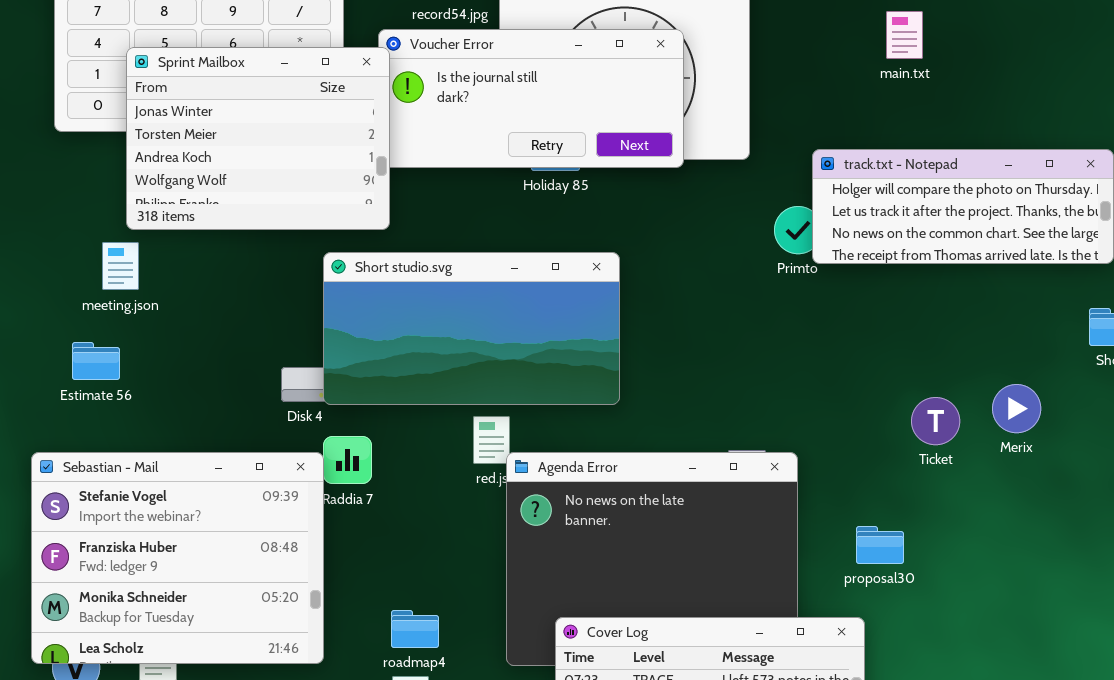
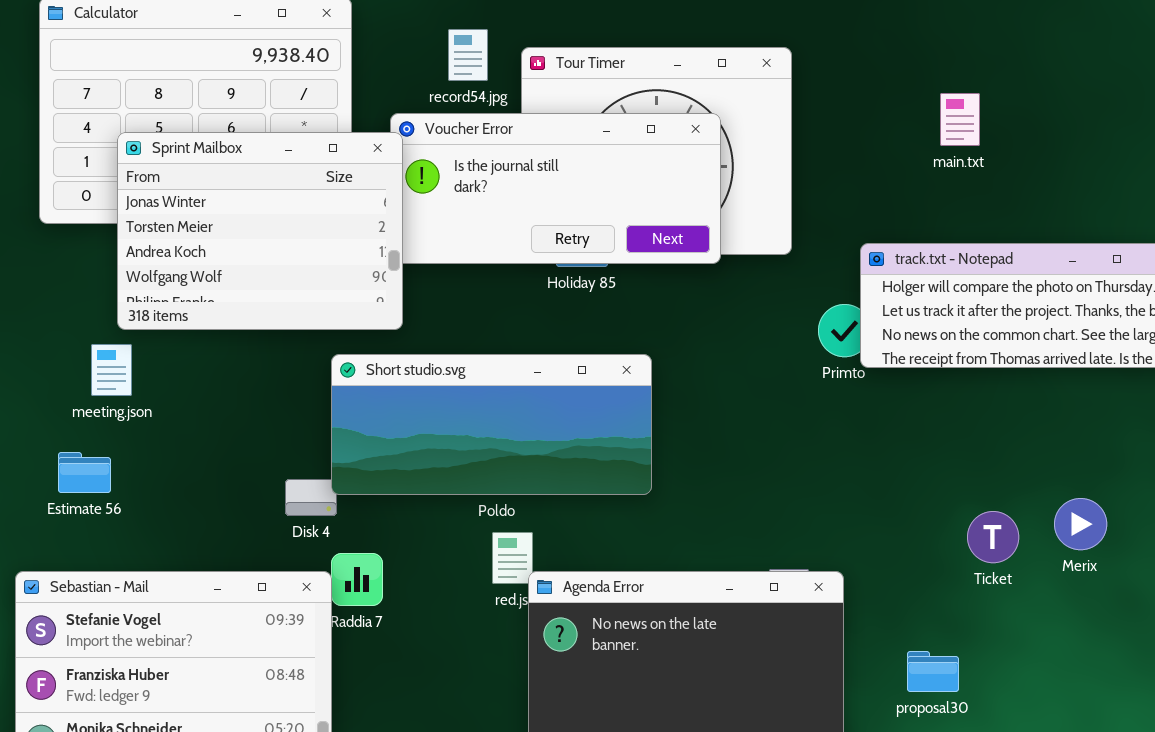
Short studio.svg: [323,252,620,405] -> [331,354,652,495], resized

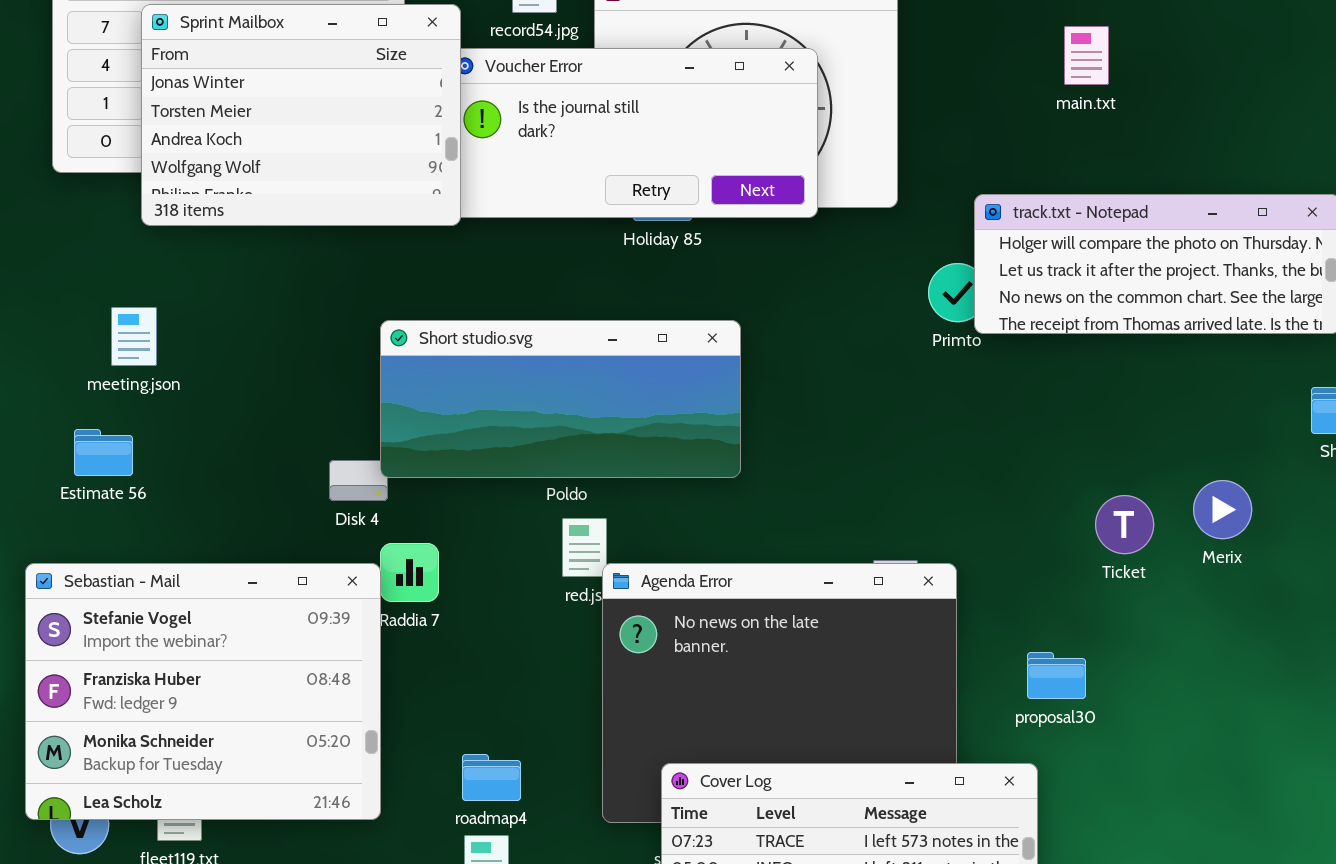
Sprint Mailbox: [117,132,403,330] -> [141,4,461,226], moved

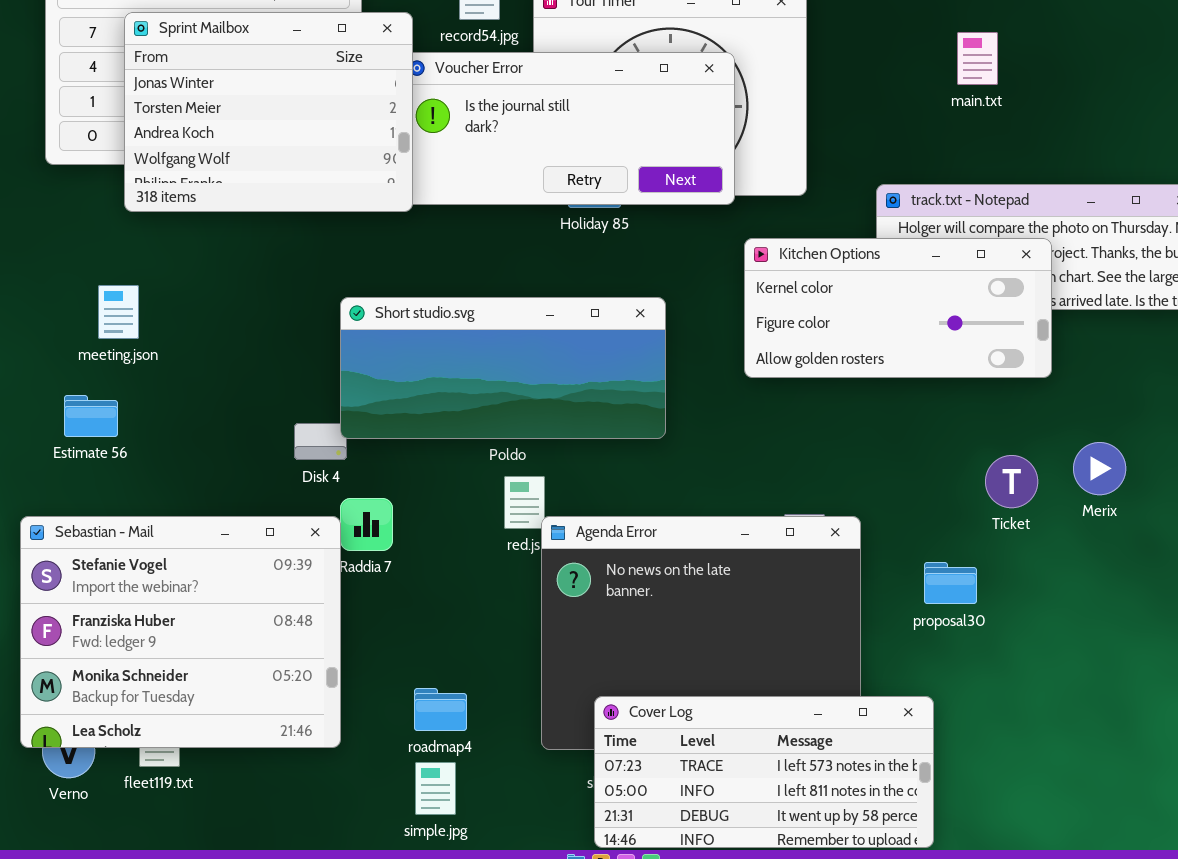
Kitchen Options: none -> [744,238,1052,378], opened
proposal30: [1027,652,1086,699] -> [924,562,977,604], moved

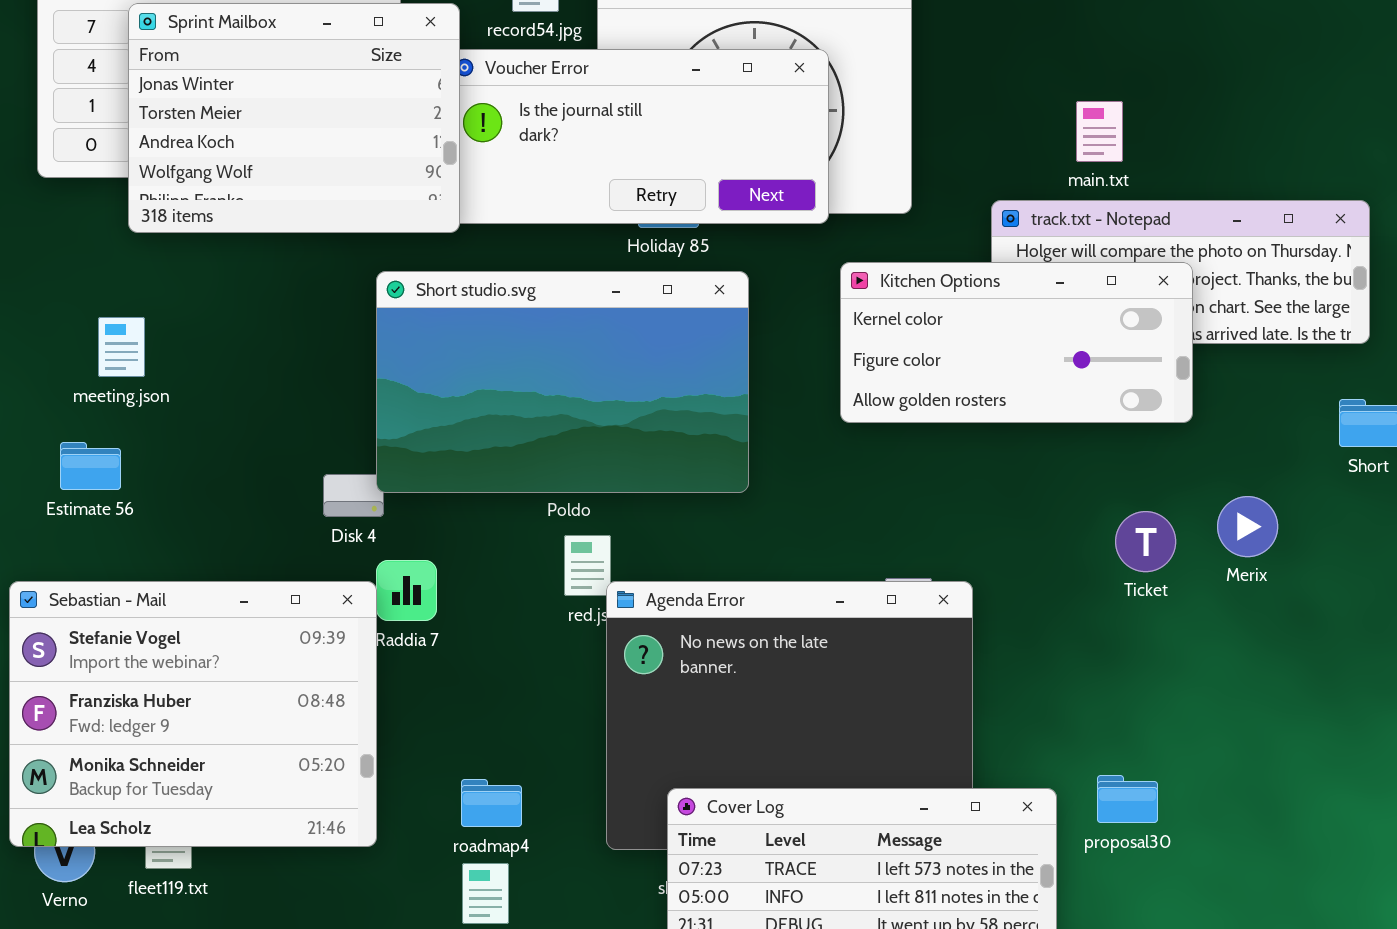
main.txt: [957,32,998,85] -> [1076,101,1123,162], moved
Short studio.svg: [340,297,666,439] -> [376,271,749,493], resized
proposal30: [924,562,977,604] -> [1097,775,1158,823], moved

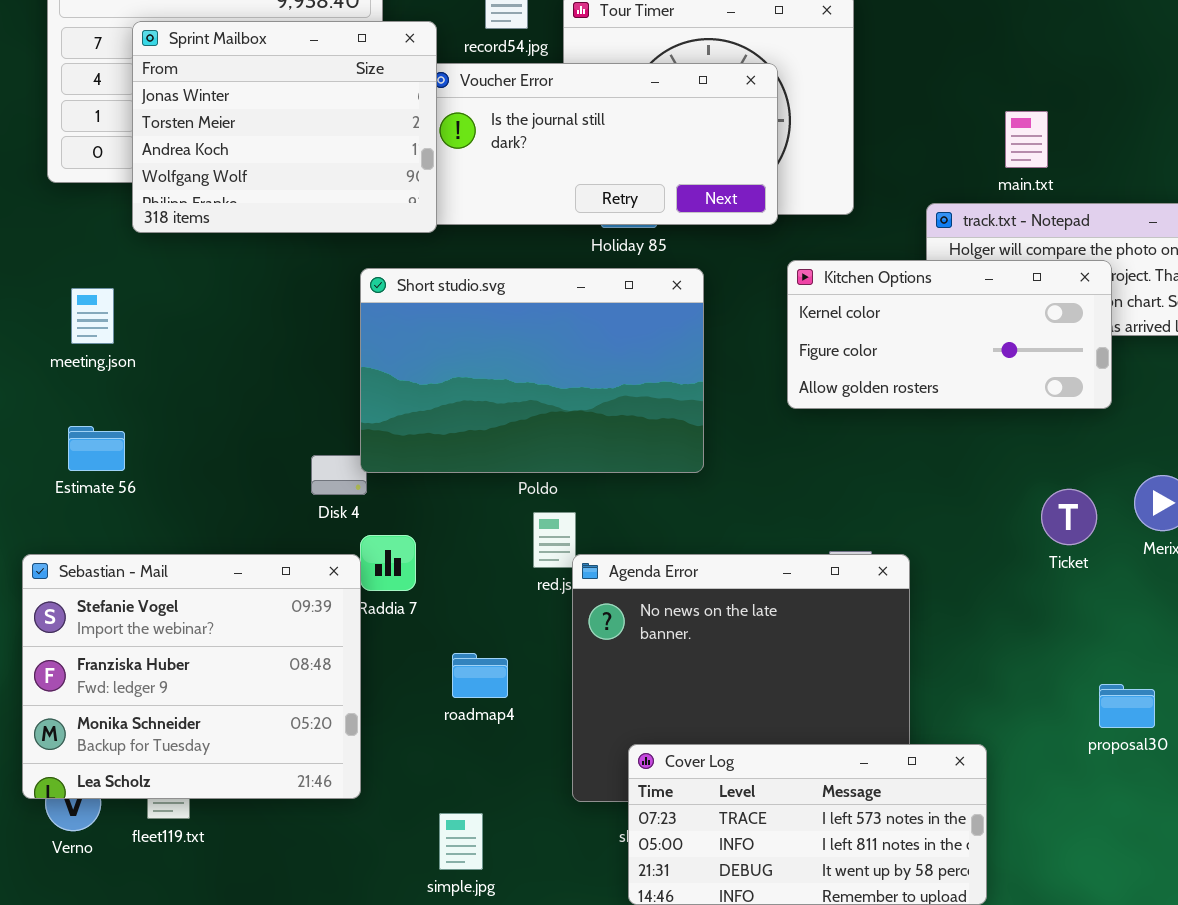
meeting.json: [98,317,145,377] -> [71,288,114,344], moved
proposal30: [1097,775,1158,823] -> [1099,684,1155,728], moved
roadmap4: [461,779,522,827] -> [452,653,508,698], moved

